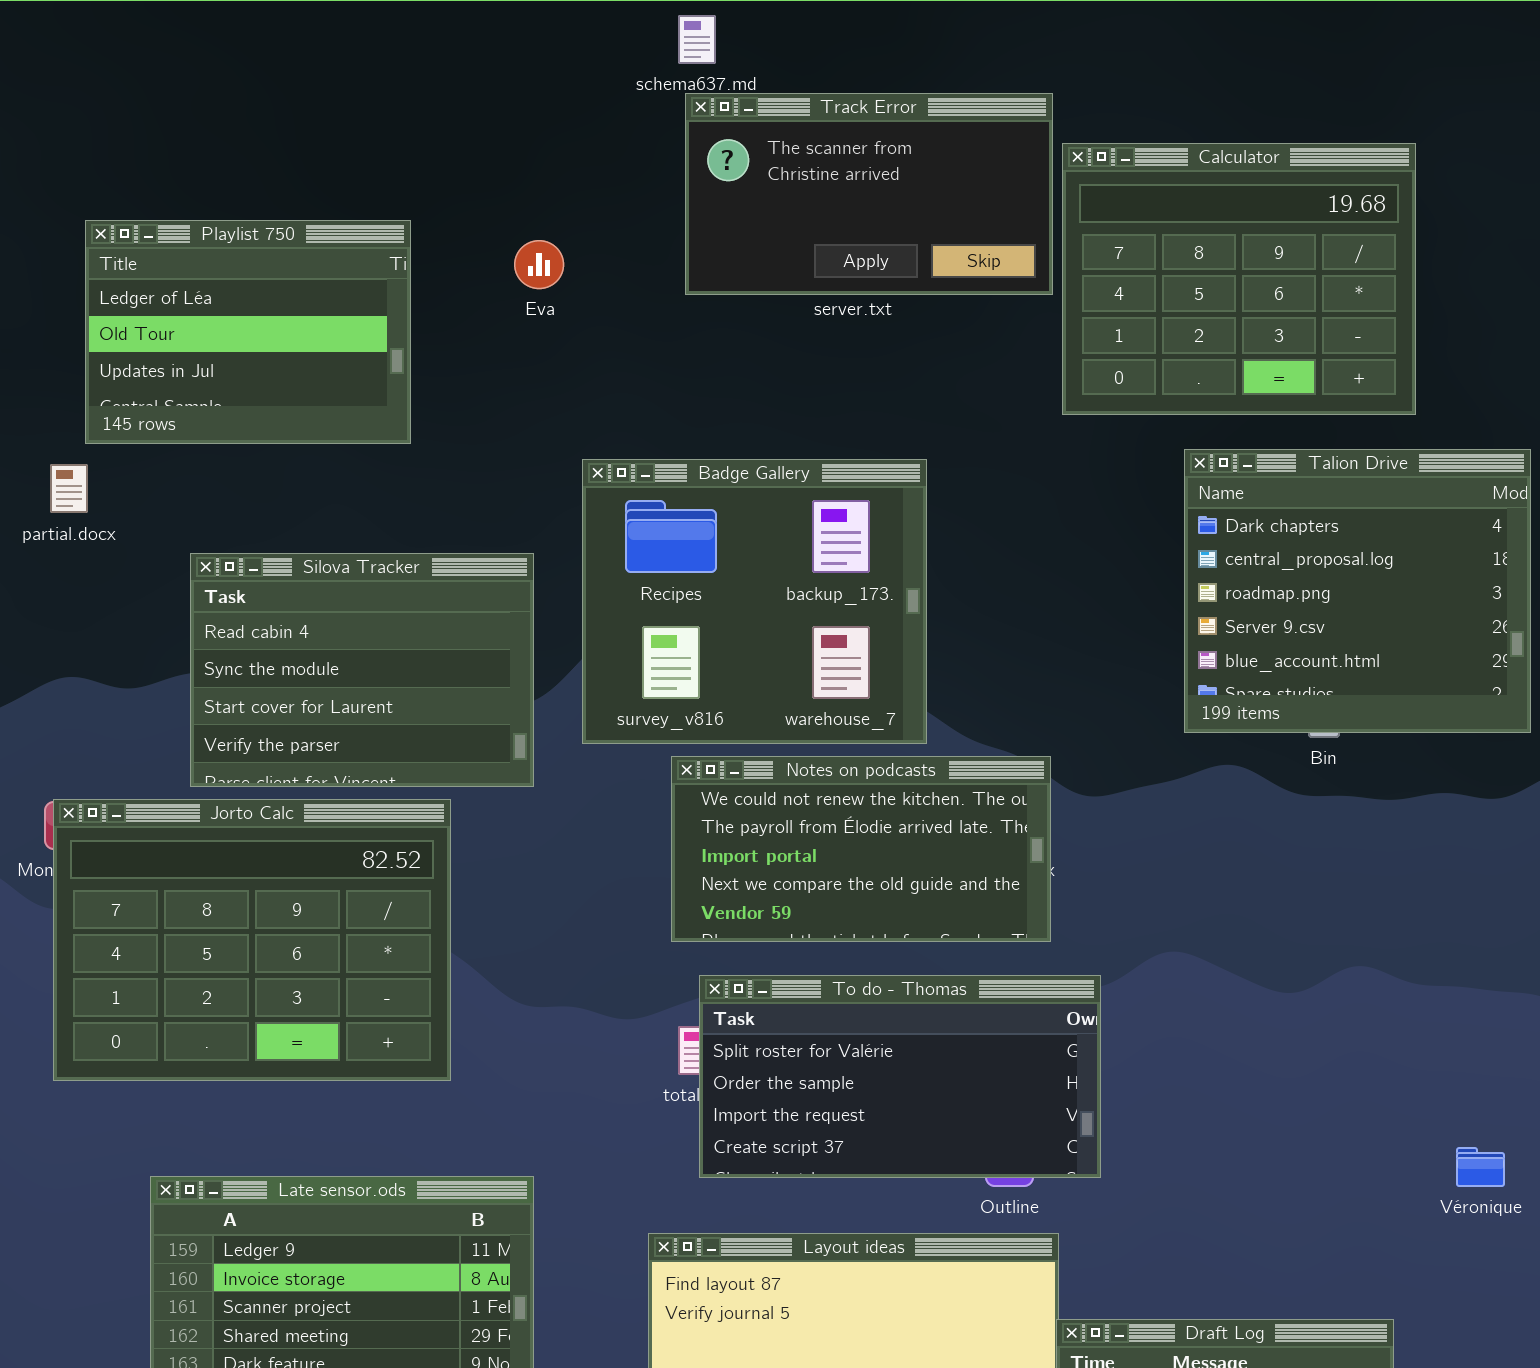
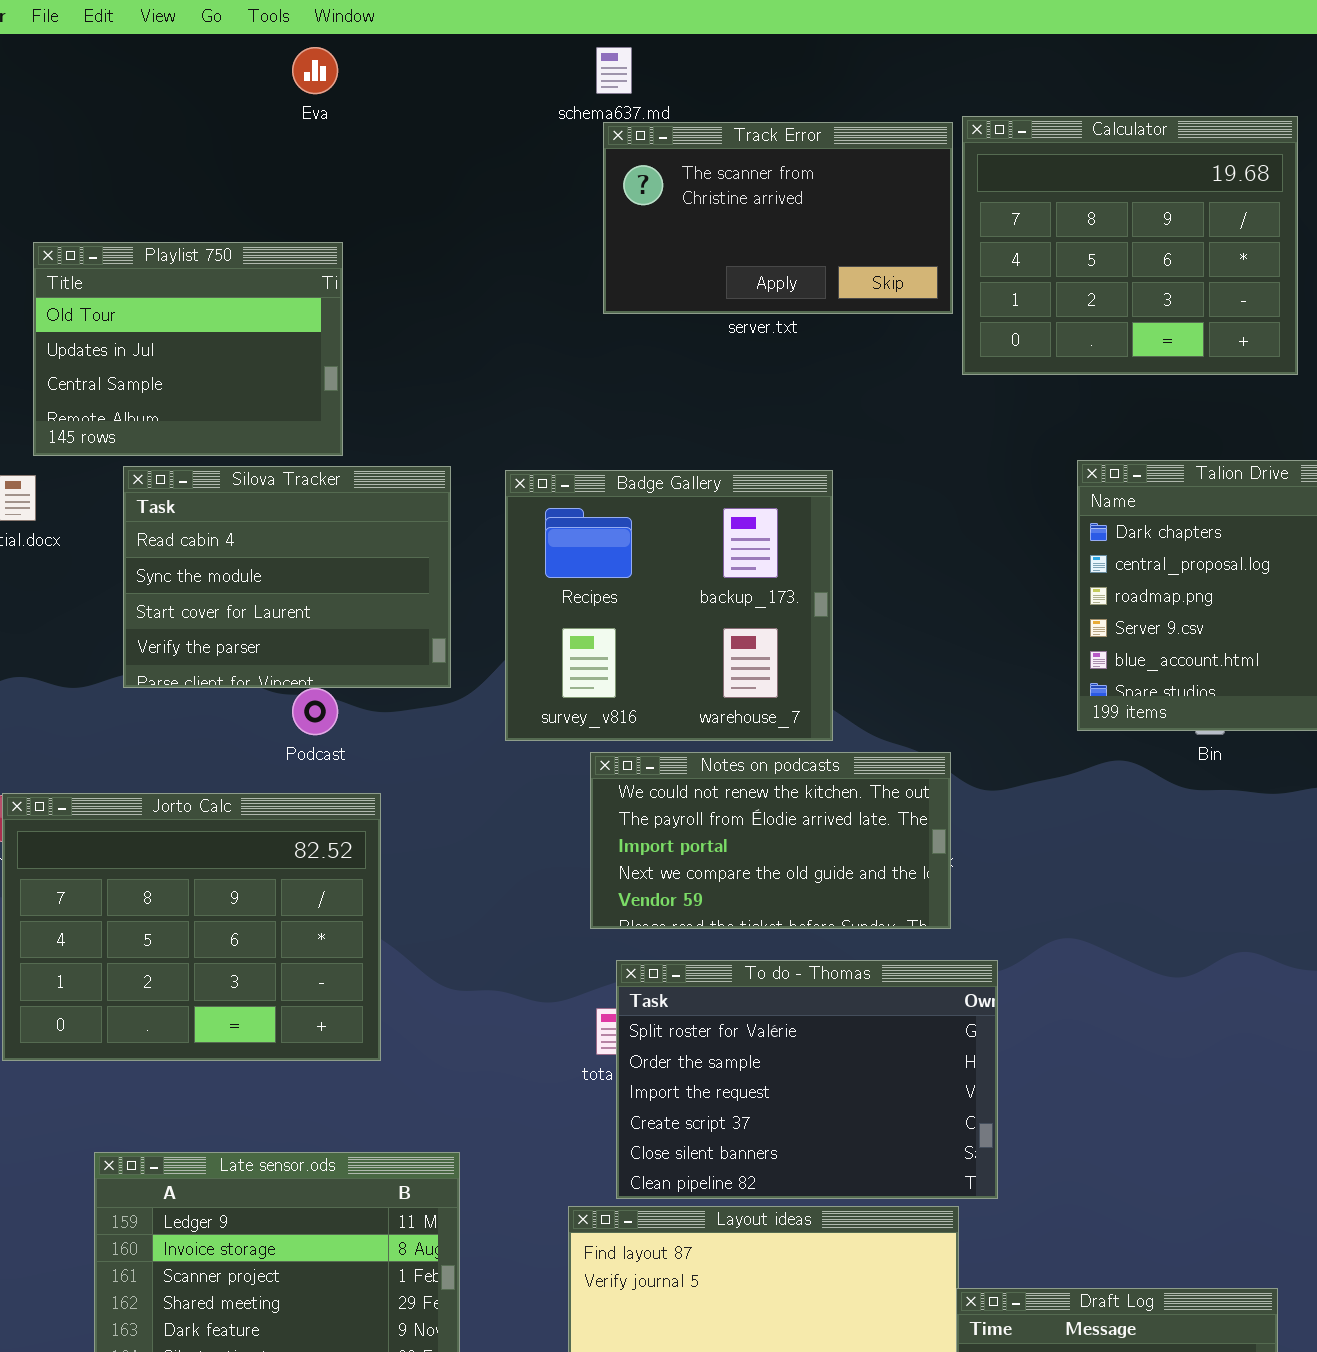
Calculator: [1062,143,1416,415] -> [962,116,1298,375], moved
Playlist 750: [85,220,411,444] -> [33,242,343,456], scrolled down 1 row
Eva: [514,240,564,289] -> [292,47,338,94], moved
Silova Tracker: [190,553,534,787] -> [123,466,451,688], moved
To do - Thomas: [699,975,1101,1178] -> [616,960,998,1199], resized

